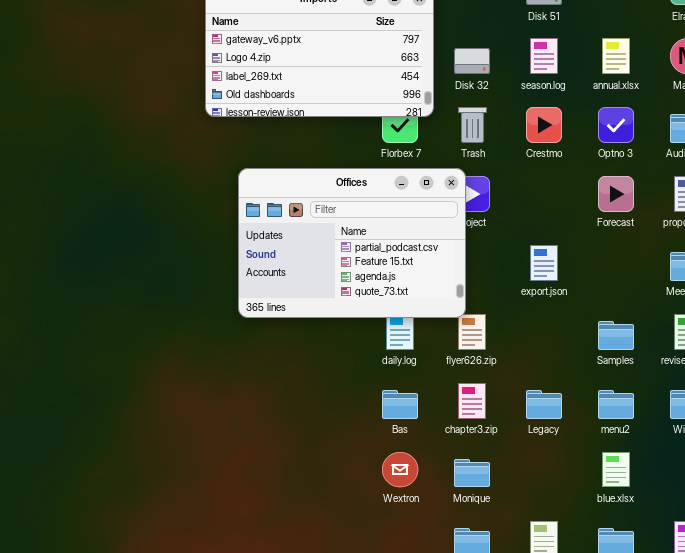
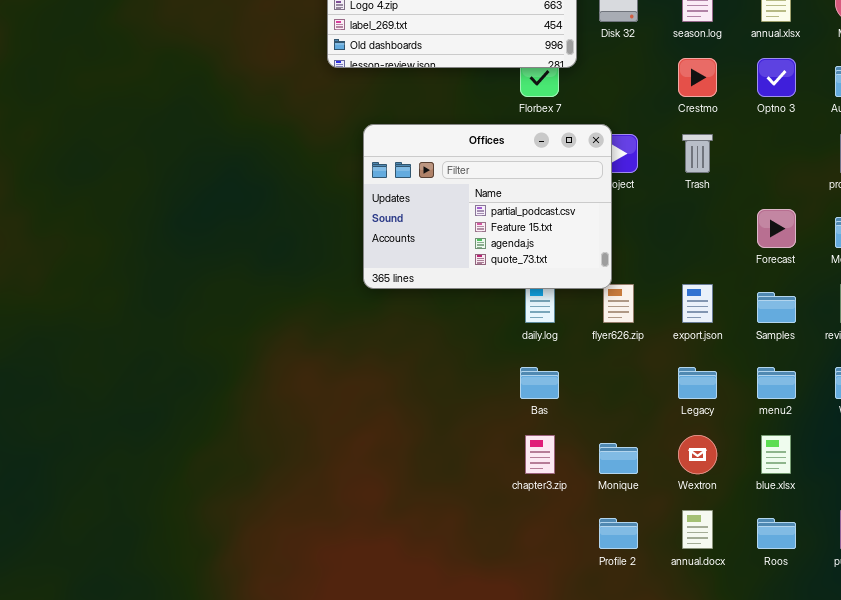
Trash: [458,107,487,143] -> [682,134,713,173], moved
Forecast: [598,176,634,212] -> [757,209,796,248], moved
export.json: [530,245,558,281] -> [682,284,713,323], moved
chapter3.zip: [458,383,486,419] -> [525,435,555,474], moved
Wextron: [382,452,418,487] -> [678,435,717,474], moved

